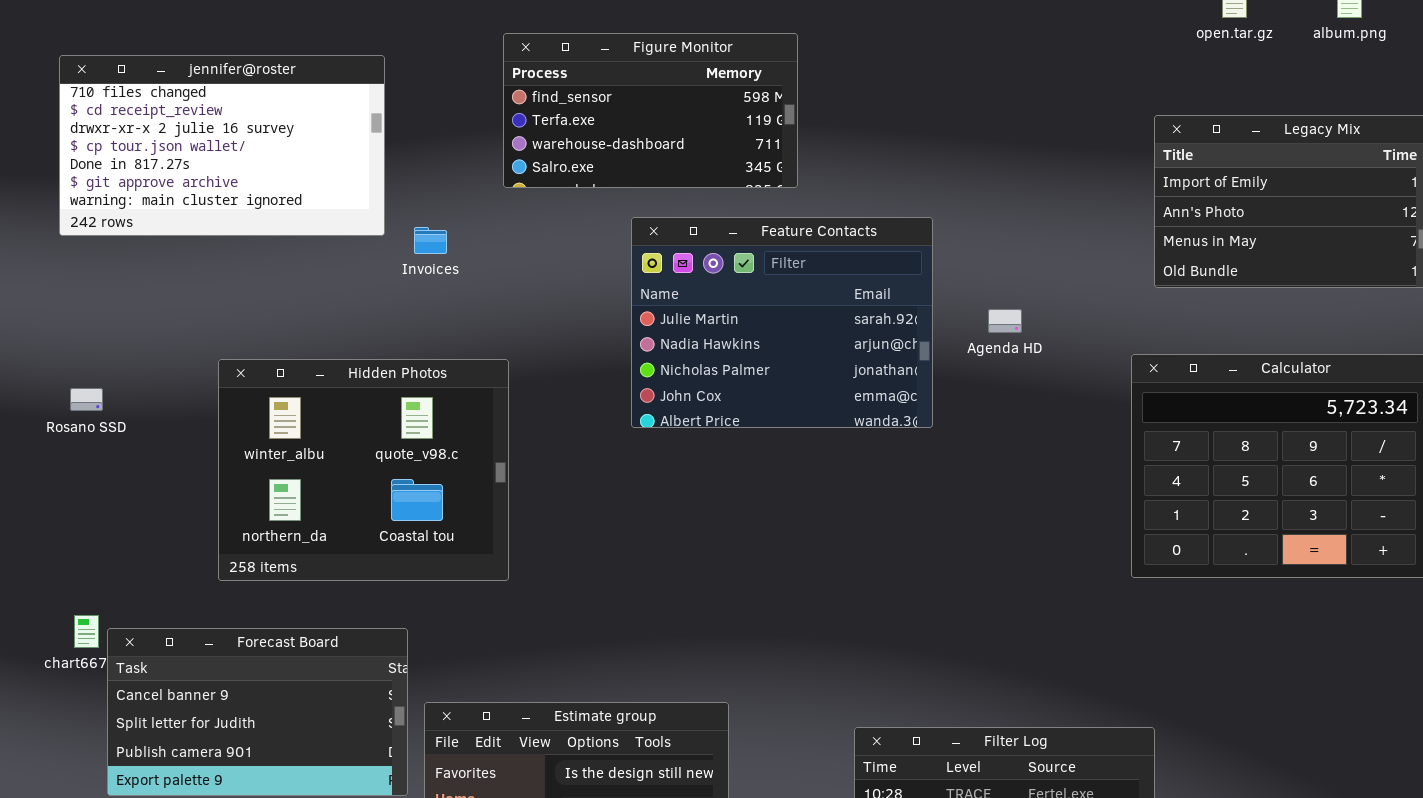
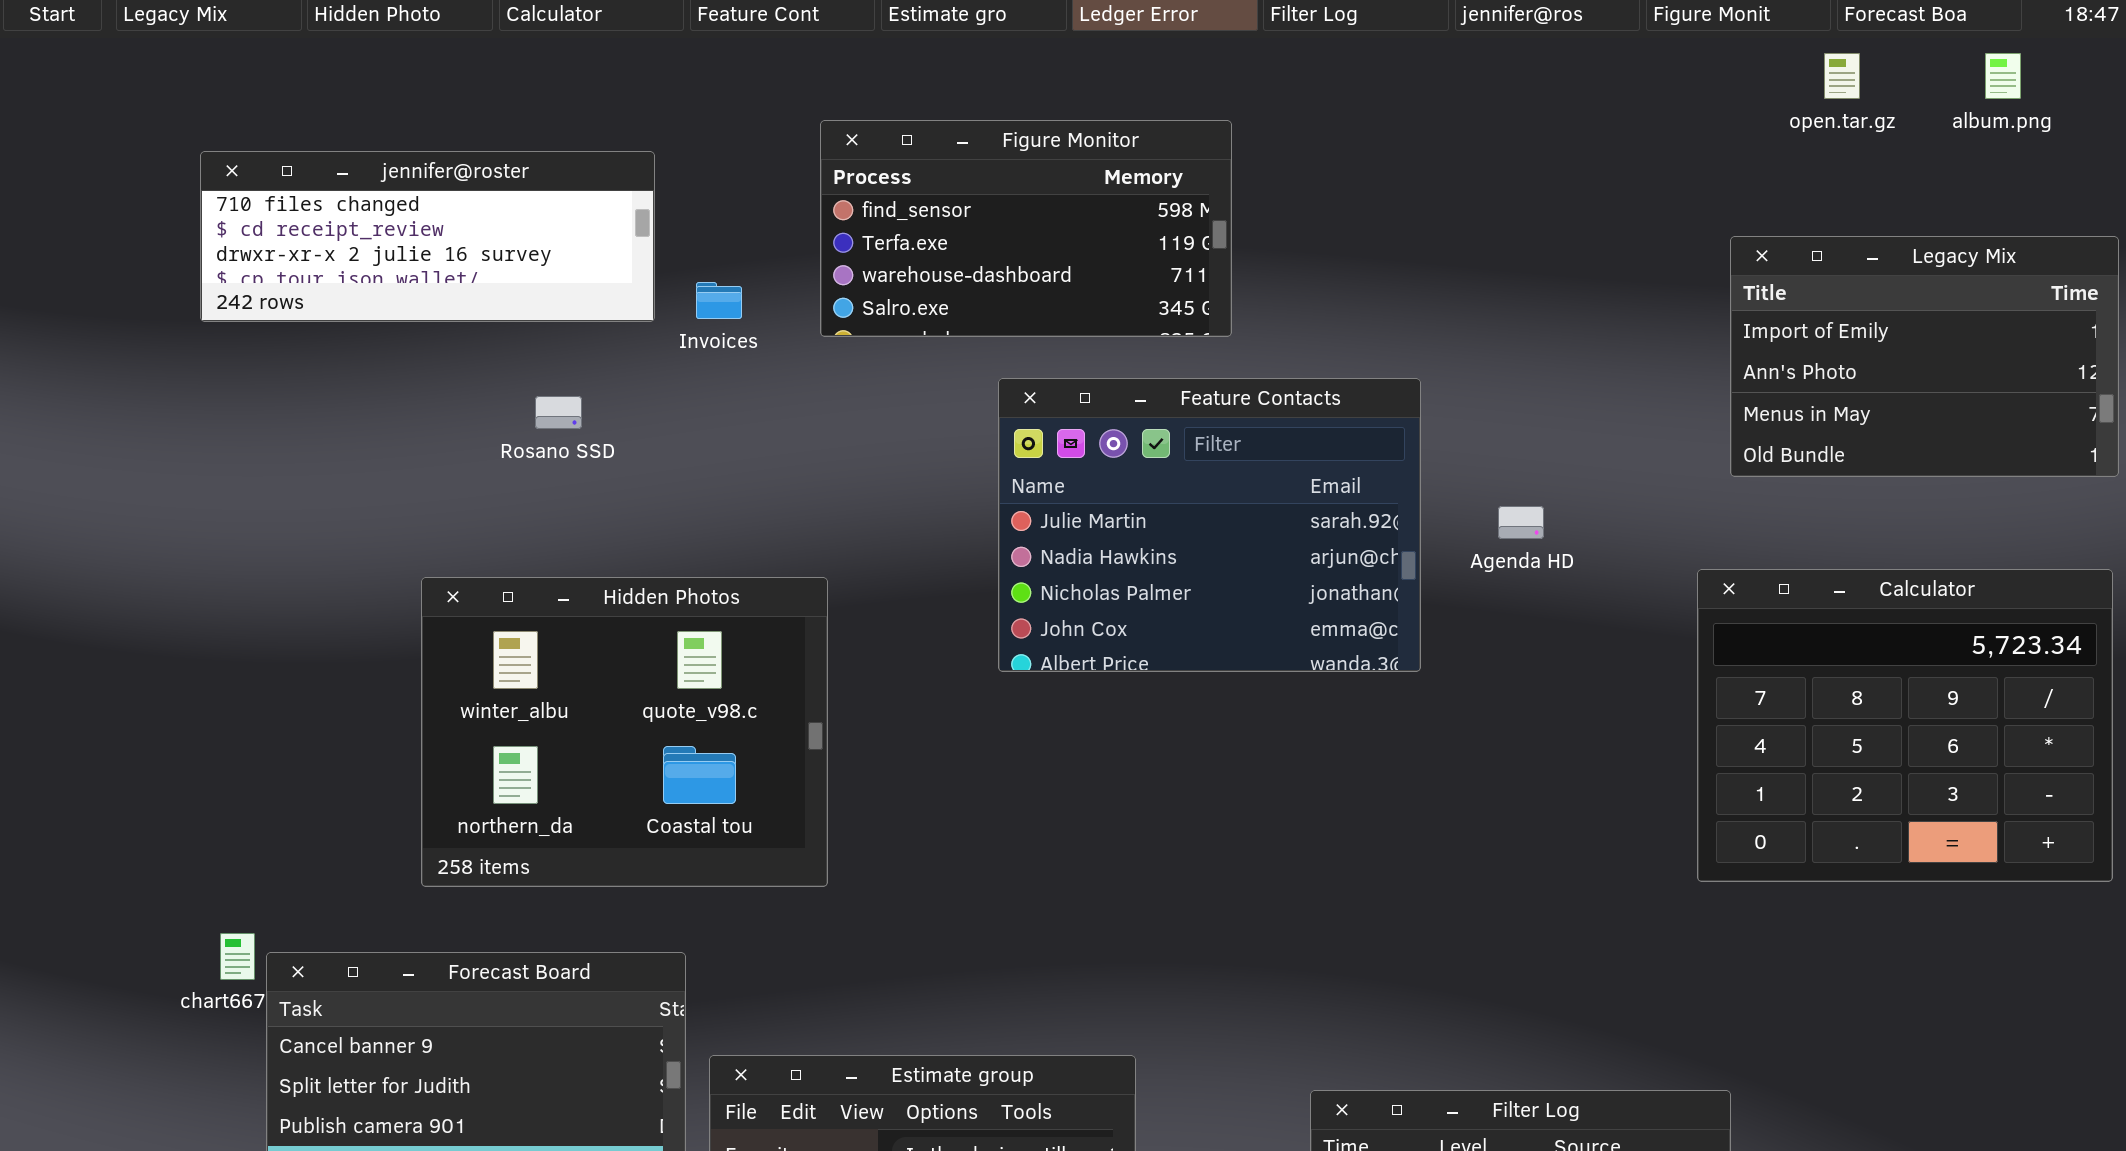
jennifer@roster: [59,55,385,236] -> [200,151,655,322], resized
Invoices: [414,227,447,254] -> [696,282,742,319], moved
Rosano SSD: [70,388,103,411] -> [535,396,582,429], moved

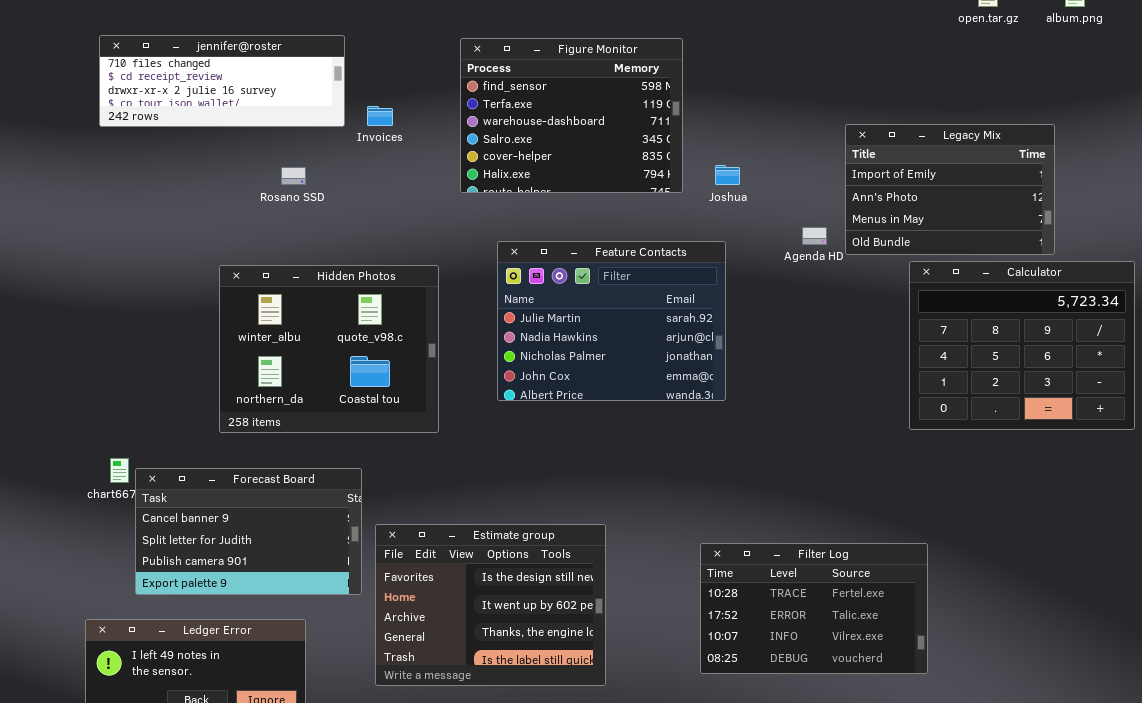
Figure Monitor: [820,120,1232,337] -> [460,38,683,193], moved, resized
Legacy Mix: [1730,236,2119,477] -> [845,124,1055,255], moved
Feature Contacts: [998,378,1421,672] -> [497,241,726,401], moved

